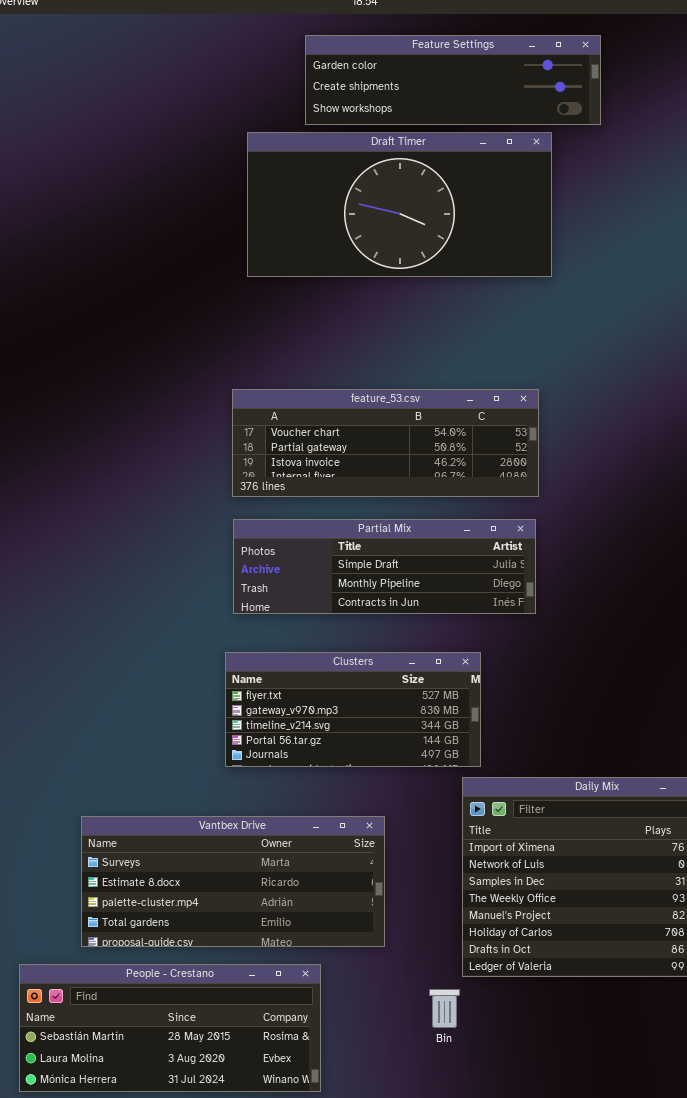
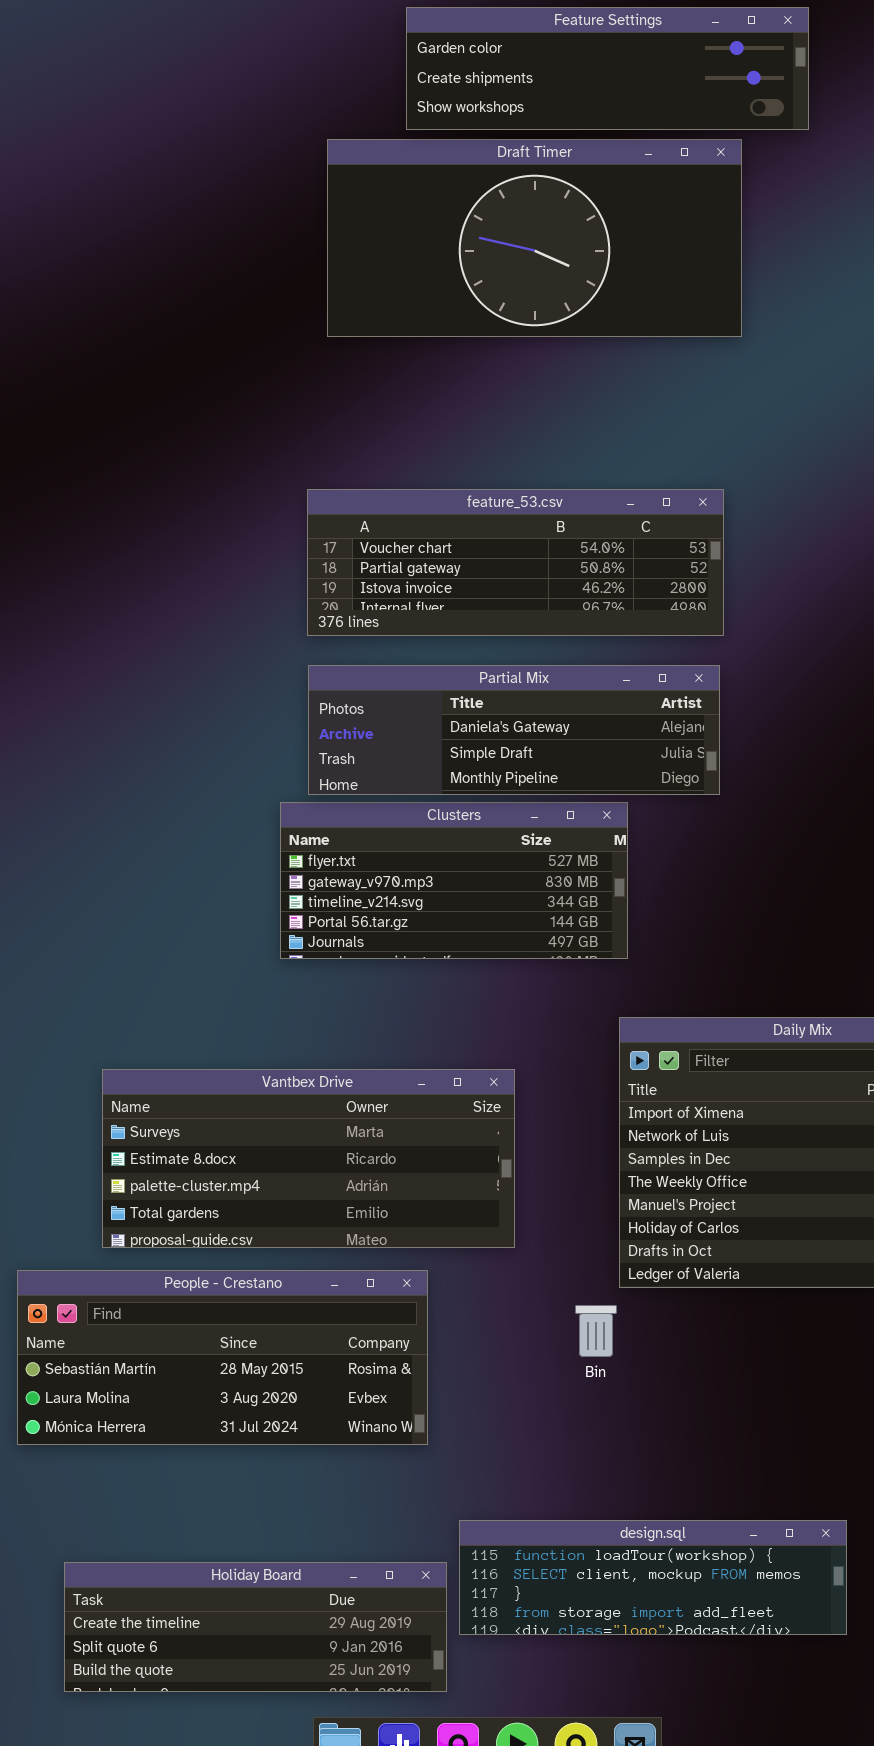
Partial Mix: [233,519,536,614] -> [308,665,720,795], scrolled up 1 row
Clusters: [225,652,481,767] -> [280,802,628,959], moved

